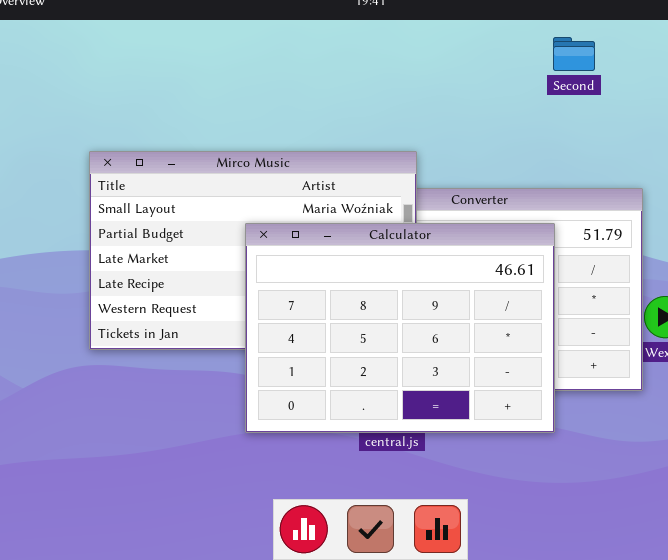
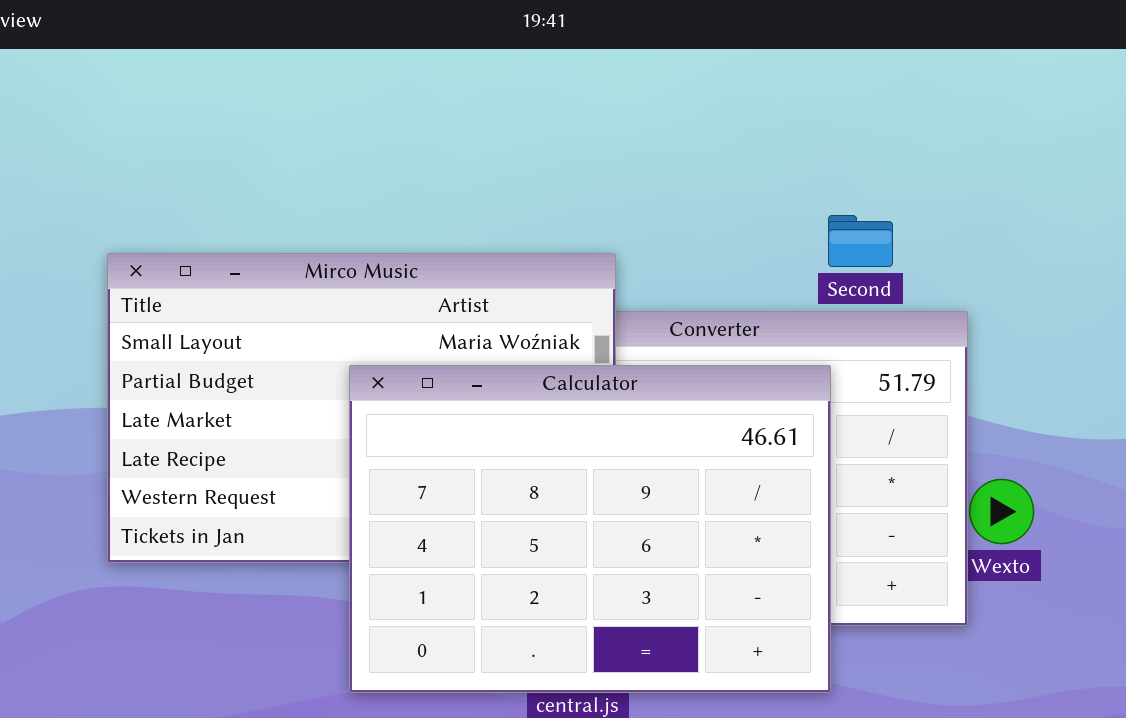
Second: [553,37,595,71] -> [828,215,893,267], moved

